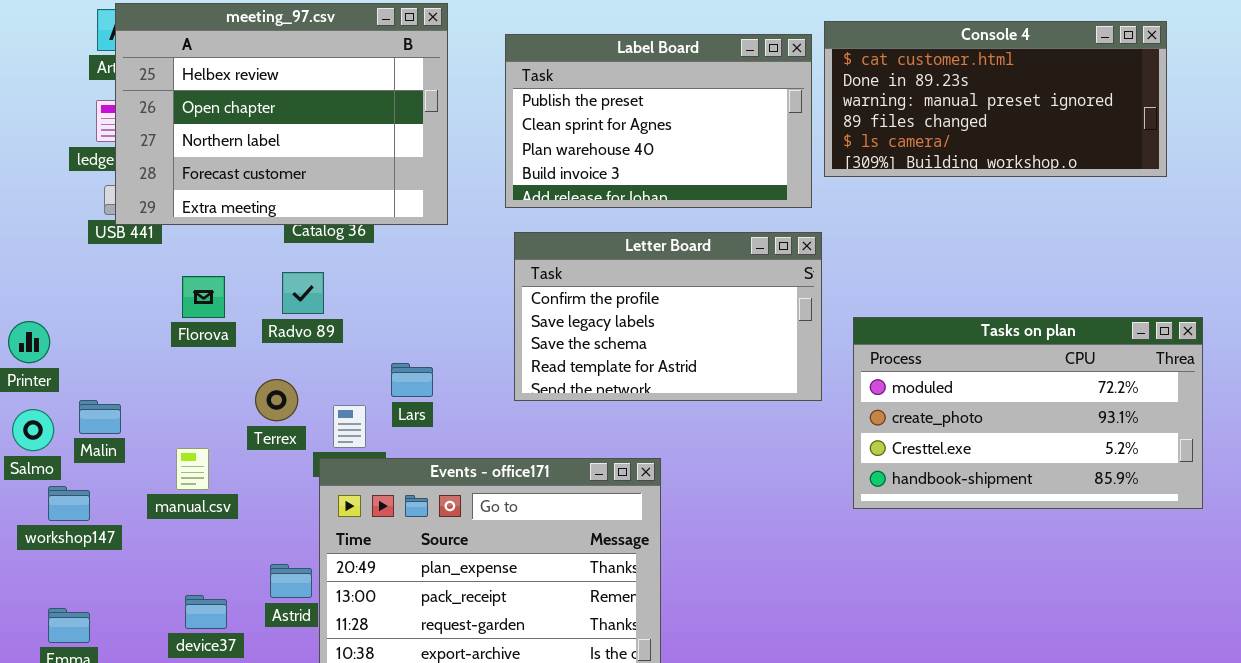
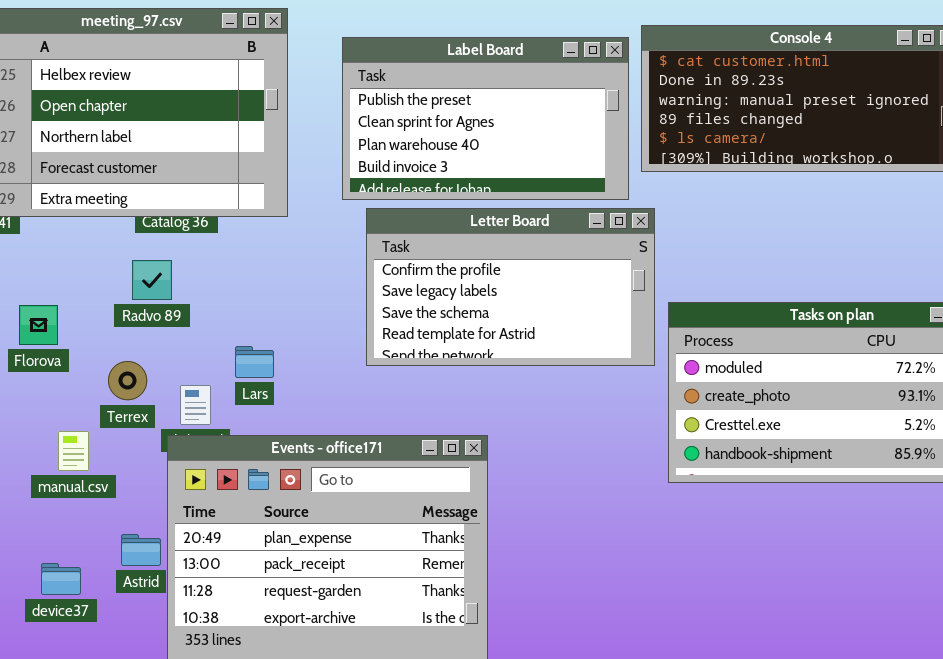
Letter Board: [514,232,822,401] -> [366,208,655,366], moved
Florova: [182,276,225,318] -> [19,305,58,345], moved
manual.csv: [176,448,209,490] -> [58,431,89,471], moved

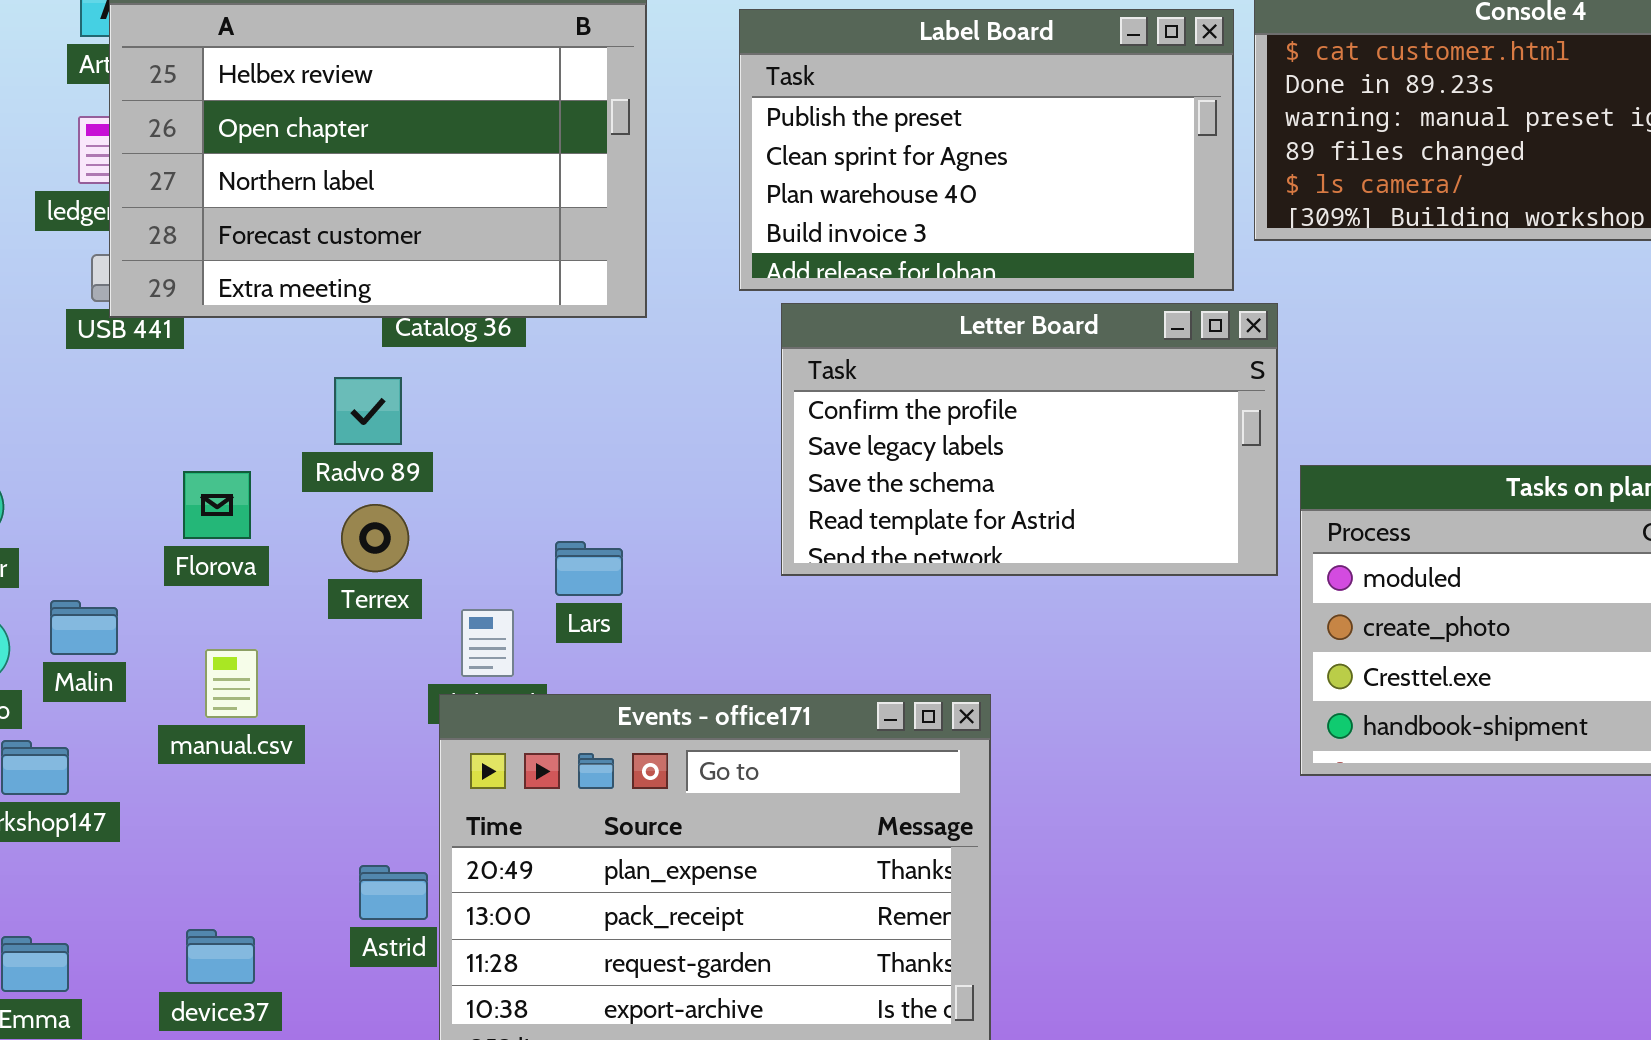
Radvo 89: [132,260,172,300] -> [334,377,402,445], moved
Terrex: [108,361,147,400] -> [341,504,409,572], moved
manual.csv: [58,431,89,471] -> [205,649,258,718], moved
device37: [41,563,81,595] -> [186,929,255,984], moved

